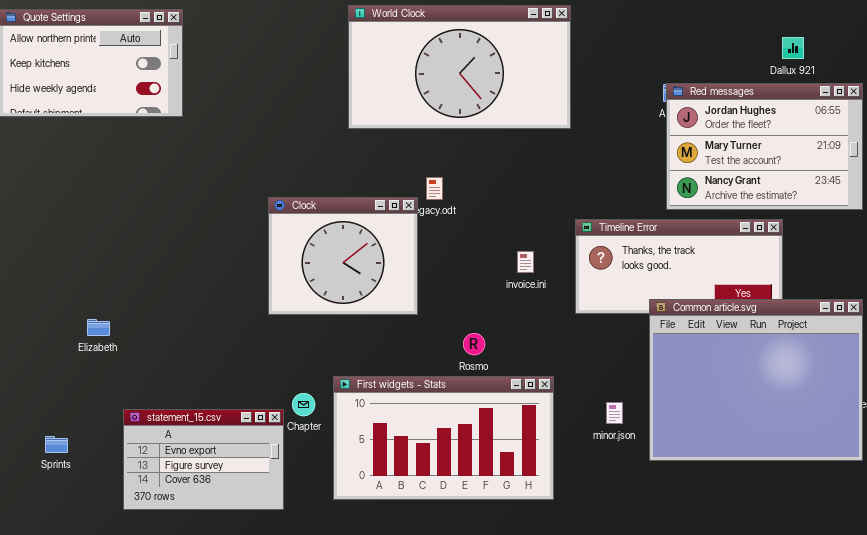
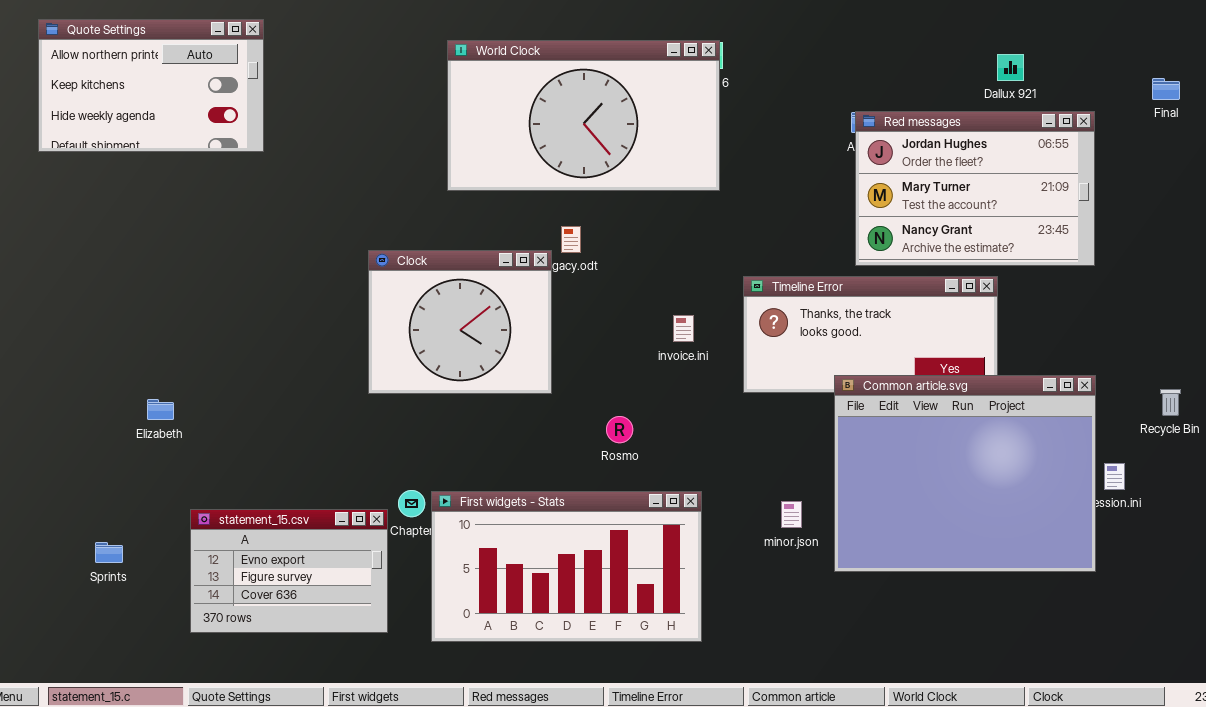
World Clock: [348,5,571,129] -> [447,40,720,191], moved
First widgets - Stats: [333,376,554,500] -> [431,491,702,642], moved

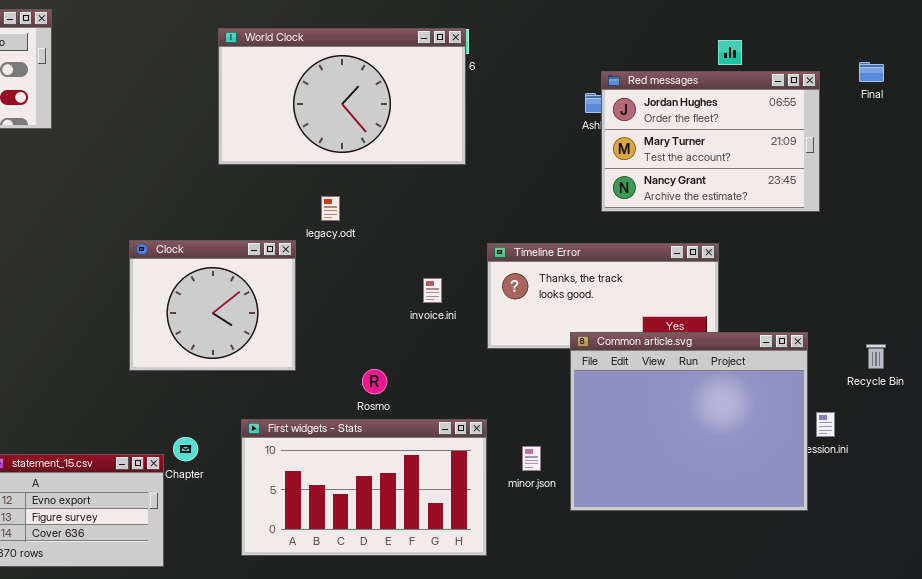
Red messages: [855,111,1095,266] -> [601,71,820,212], moved
Clock: [368,250,552,394] -> [129,240,296,371], moved
First widgets - Stats: [431,491,702,642] -> [241,419,487,556], moved

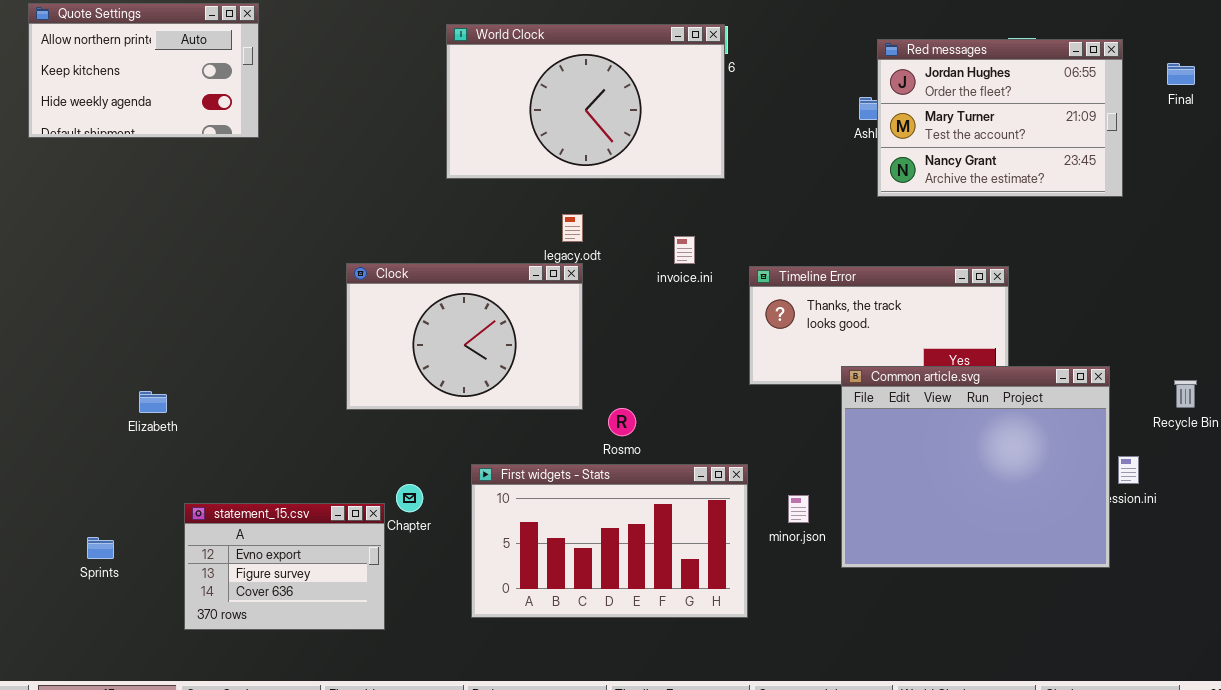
Red messages: [601,71,820,212] -> [877,39,1123,197], moved
Clock: [129,240,296,371] -> [346,263,583,410], resized
invoice.ini: [423,278,442,303] -> [674,236,695,264], moved

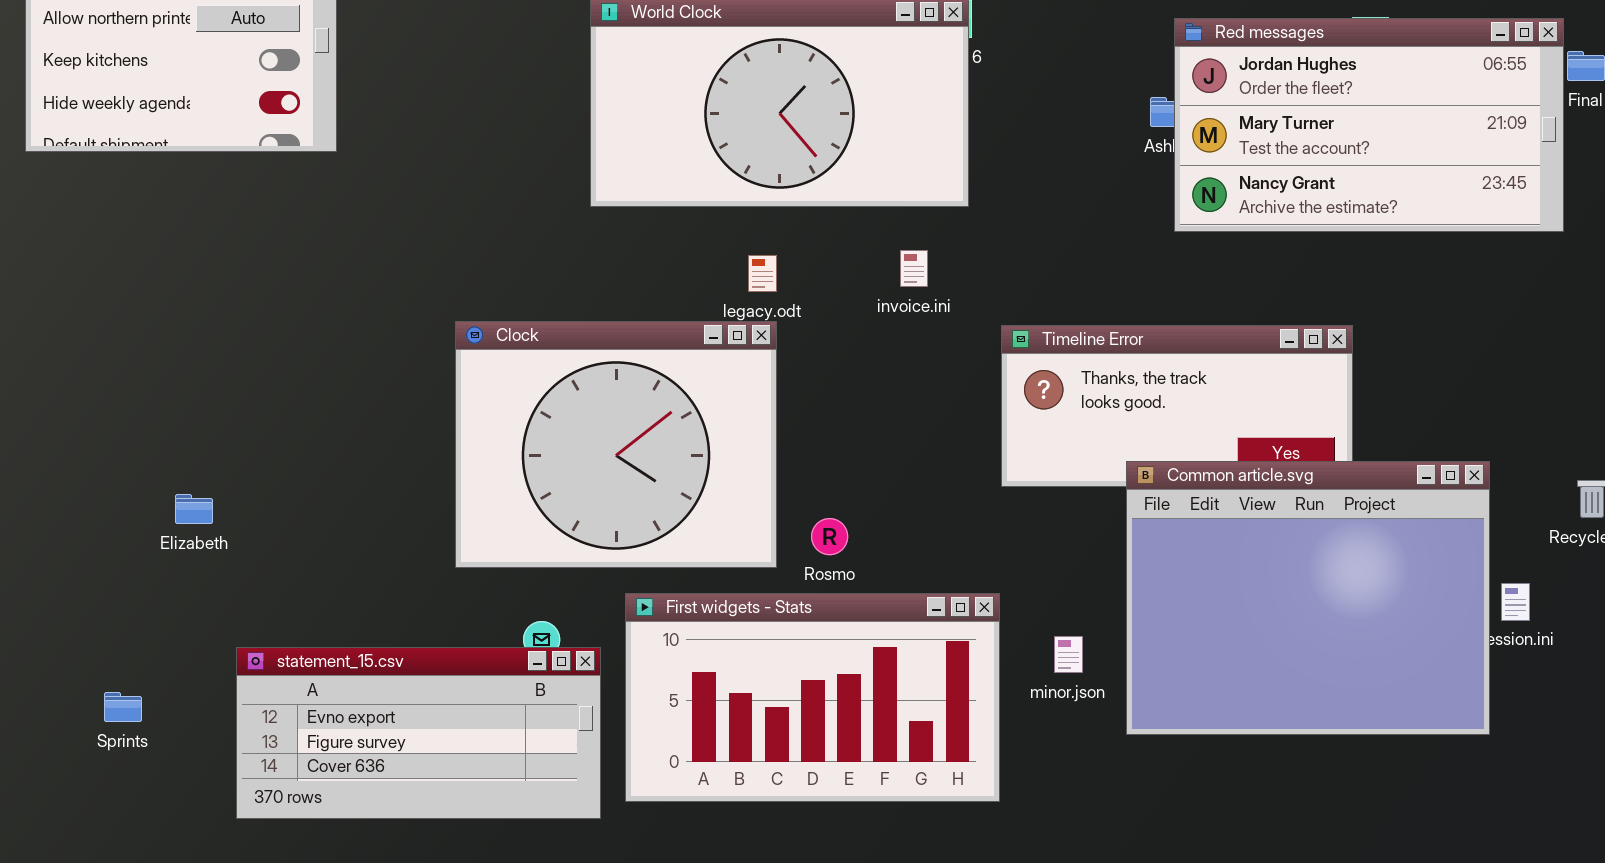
Red messages: [877,39,1123,197] -> [1174,18,1564,232], resized
invoice.ini: [674,236,695,264] -> [900,250,928,287], moved
Clock: [346,263,583,410] -> [455,321,777,568], resized
statement_15.csv: [184,503,385,630] -> [236,647,601,819], resized

